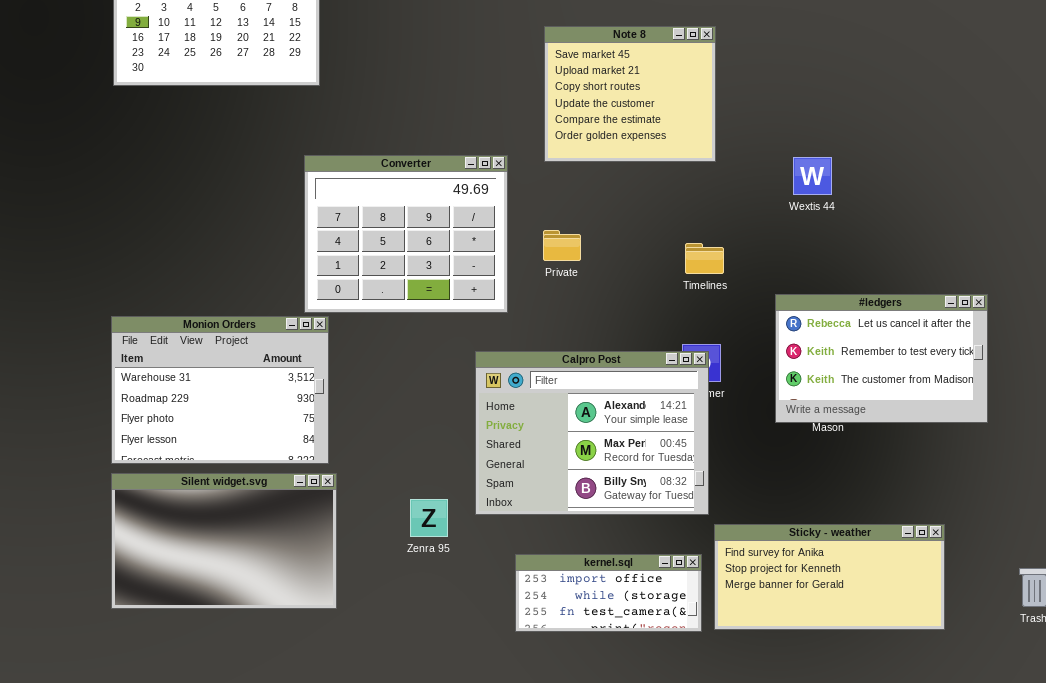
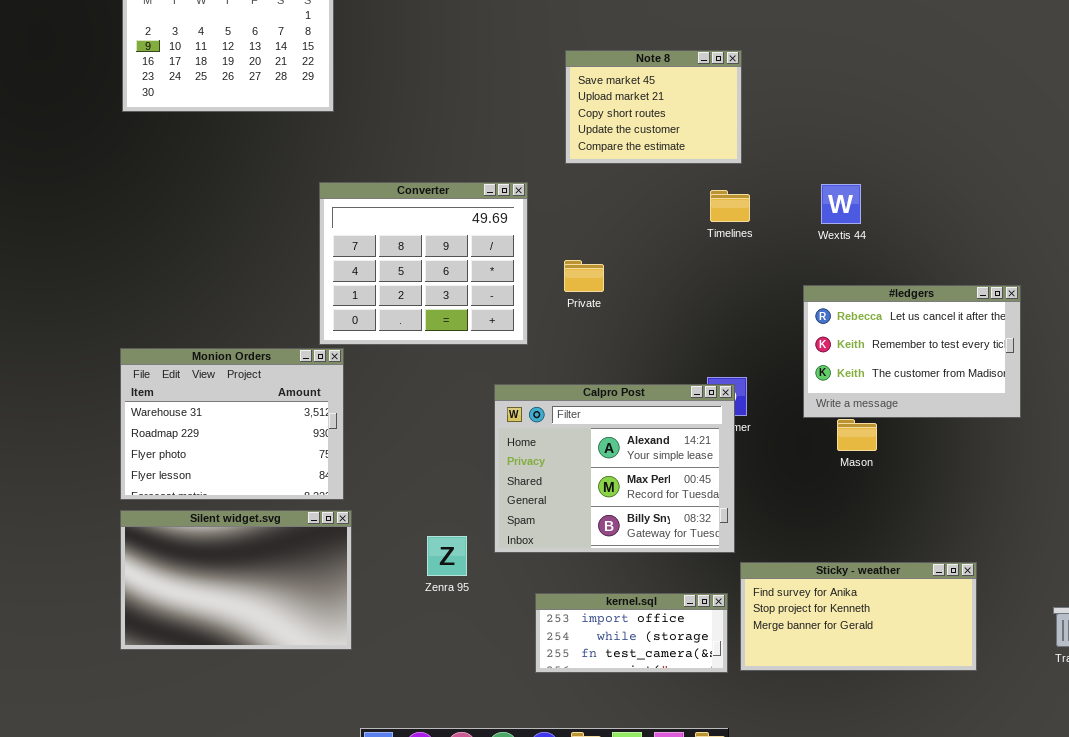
Note 8: [544,26,716,162] -> [565,50,742,164], resized
Timelines: [685,243,724,274] -> [710,190,750,222], moved
#ledgers: [775,294,988,423] -> [803,285,1021,418], moved

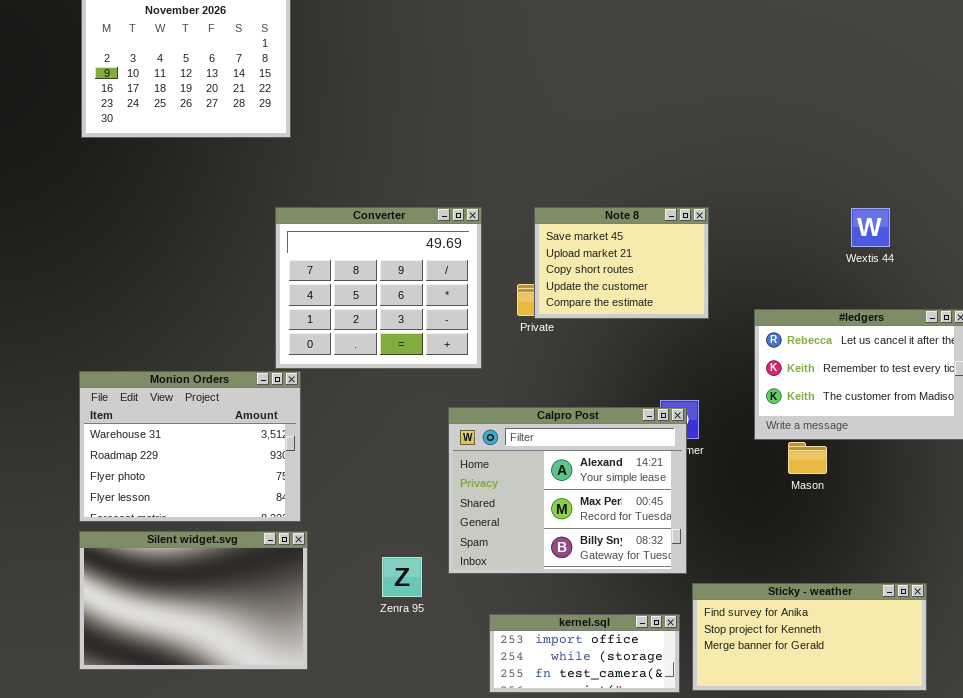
Note 8: [565,50,742,164] -> [534,207,709,319], moved
Wextis 44: [821,184,861,224] -> [851,208,890,247], moved

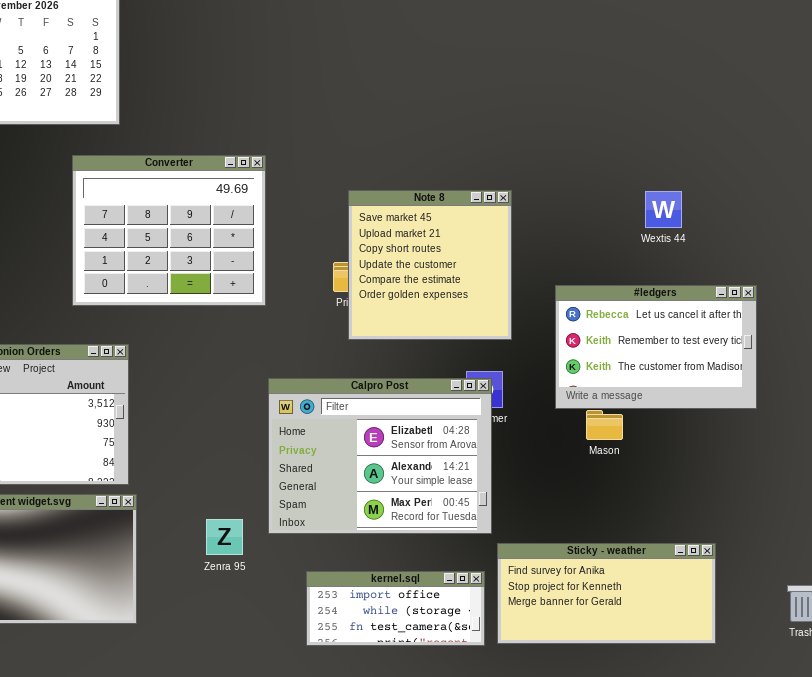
Note 8: [534,207,709,319] -> [348,190,512,340], resized
Converter: [275,207,482,369] -> [72,155,266,306], moved
Calpro Post: [448,407,687,574] -> [268,378,492,534], scrolled up 1 row

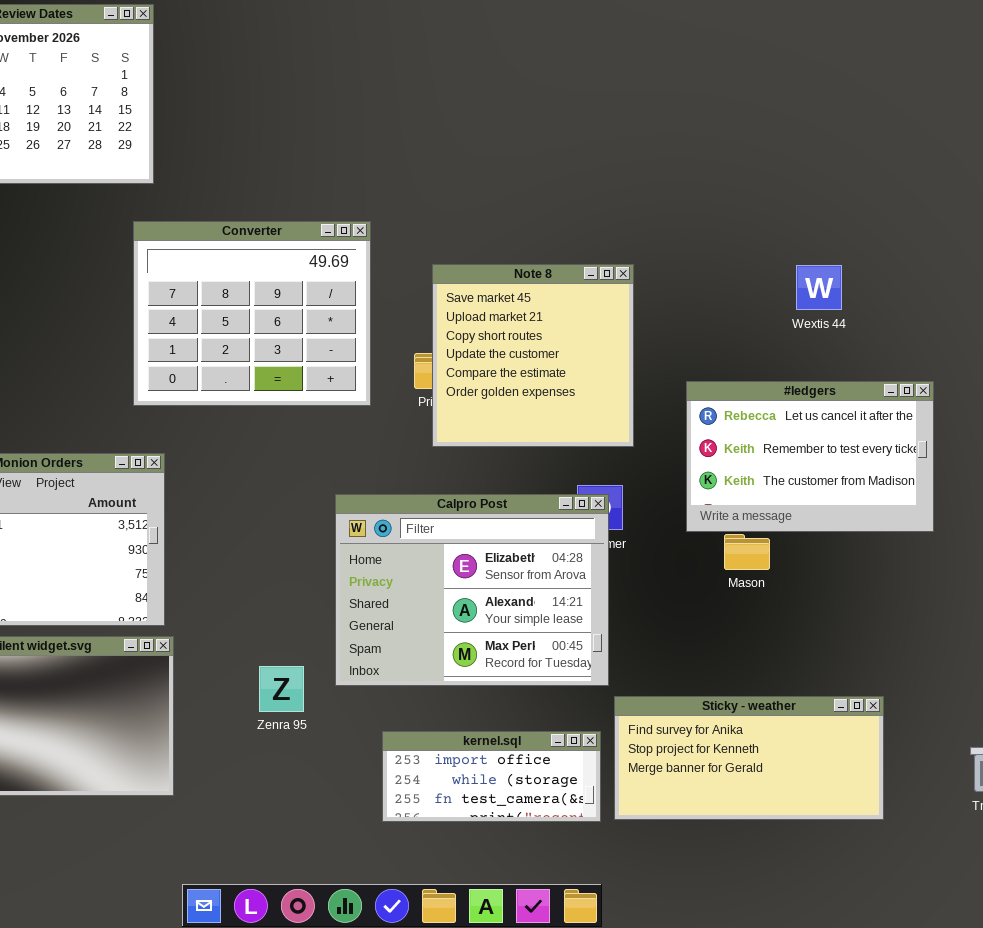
Converter: [72,155,266,306] -> [133,221,371,406], moved

